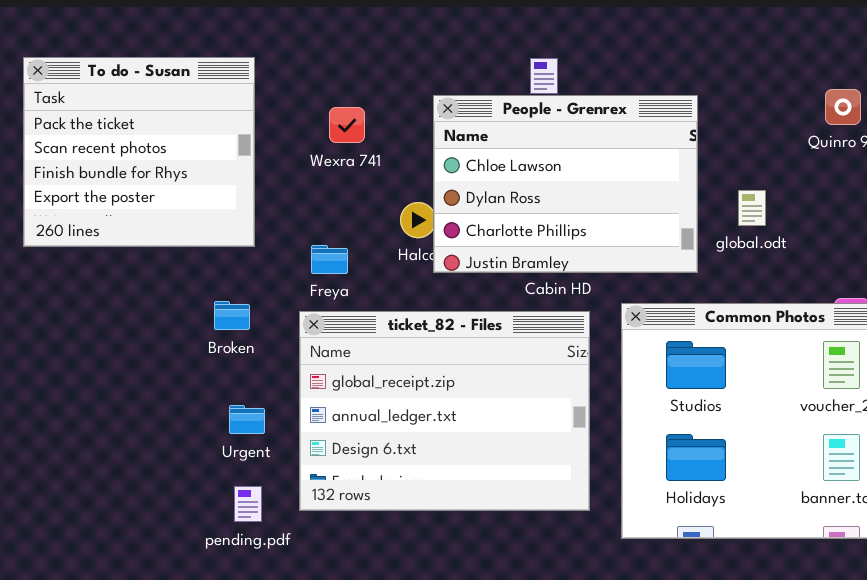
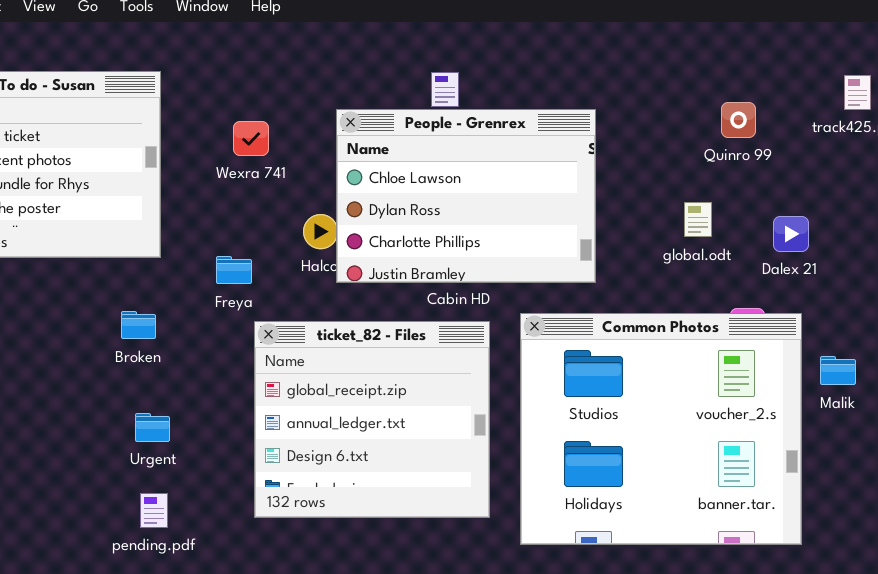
global.odt: [738,190,766,226] -> [684,202,712,237], moved
ticket_82 - Files: [299,311,590,511] -> [254,321,490,518], resized

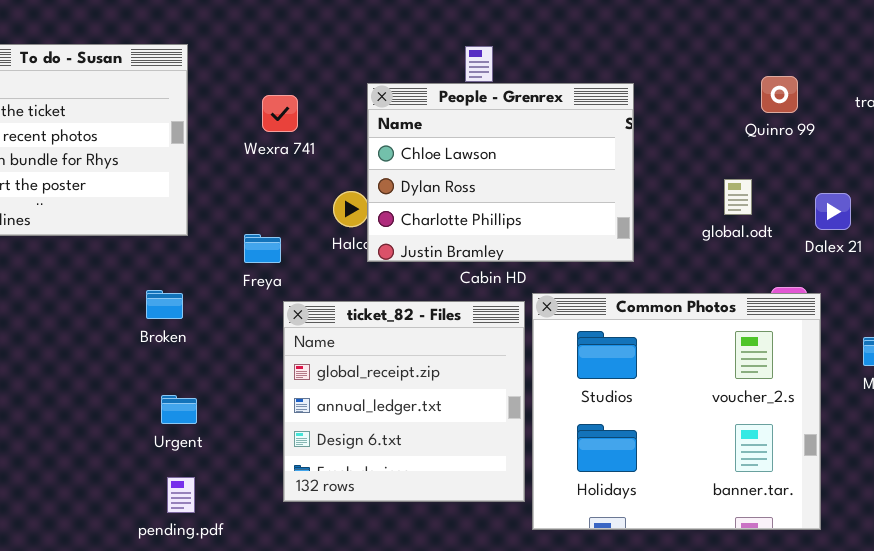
Common Photos: [520,313,802,545] -> [532,293,821,530], moved

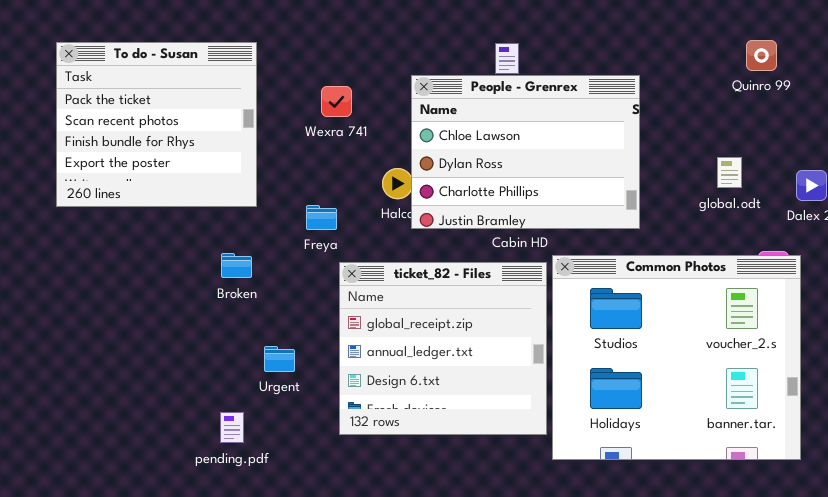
Quinro 99: [761,76,798,113] -> [746,40,777,71], moved
Urgent: [161,395,197,424] -> [264,346,295,372], moved
pending.pdf: [167,477,195,513] -> [220,412,244,443], moved

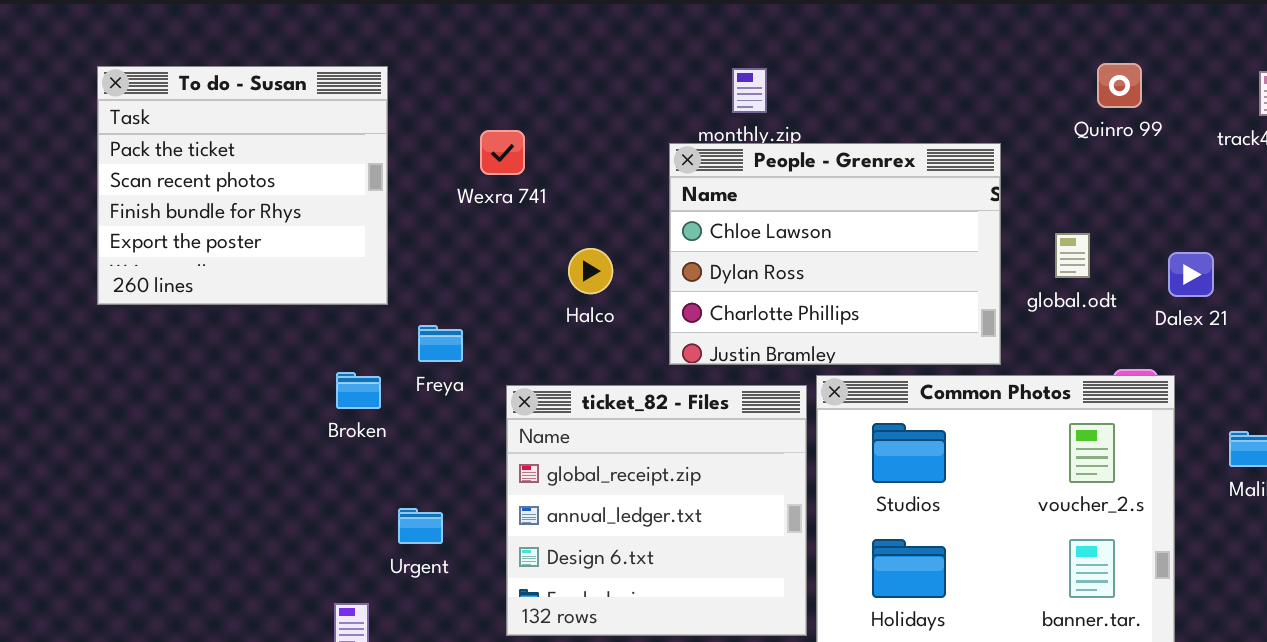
People - Grenrex: [411,75,640,229] -> [669,143,1001,365], moved
Freya: [306,205,337,230] -> [418,325,463,362], moved

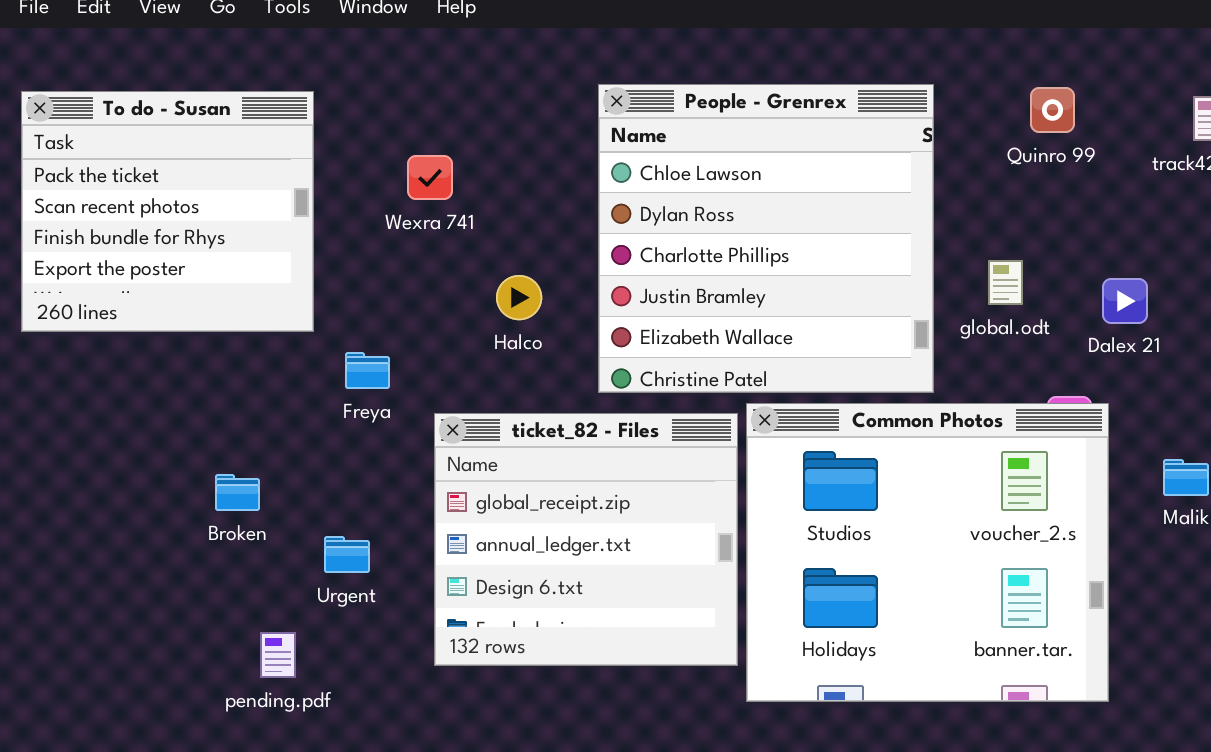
People - Grenrex: [669,143,1001,365] -> [598,84,934,393], resized
Broken: [336,372,381,409] -> [215,474,260,511], moved

